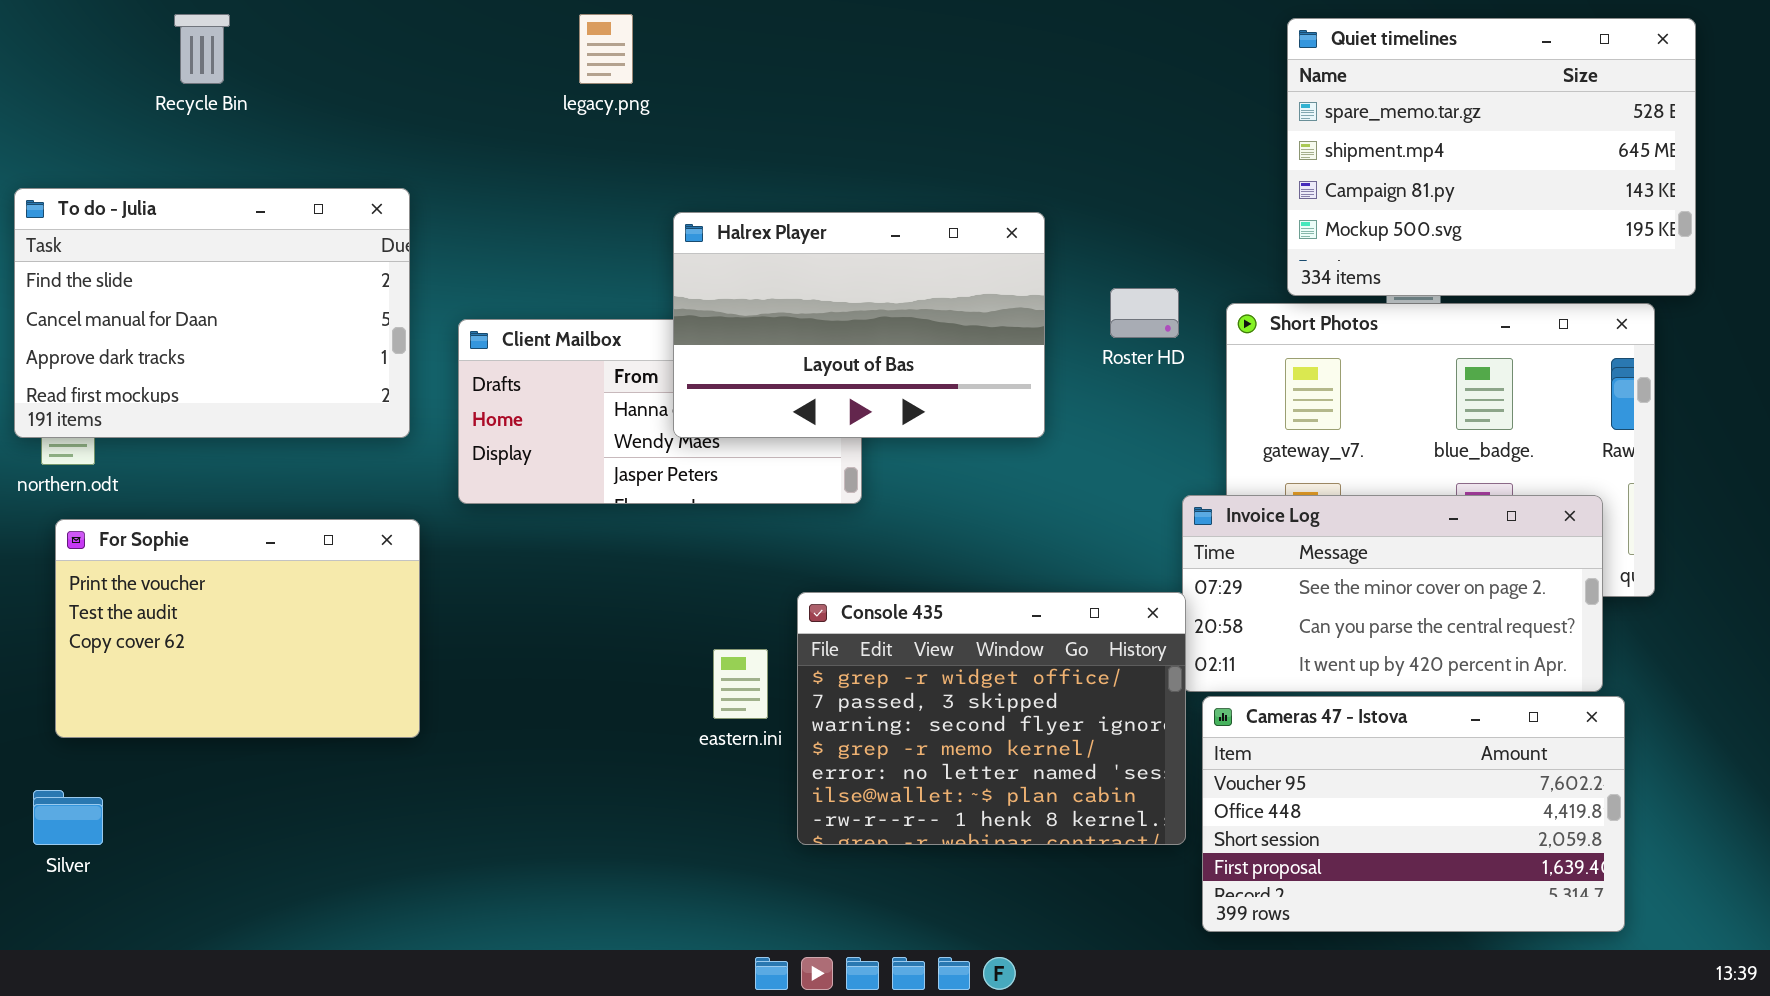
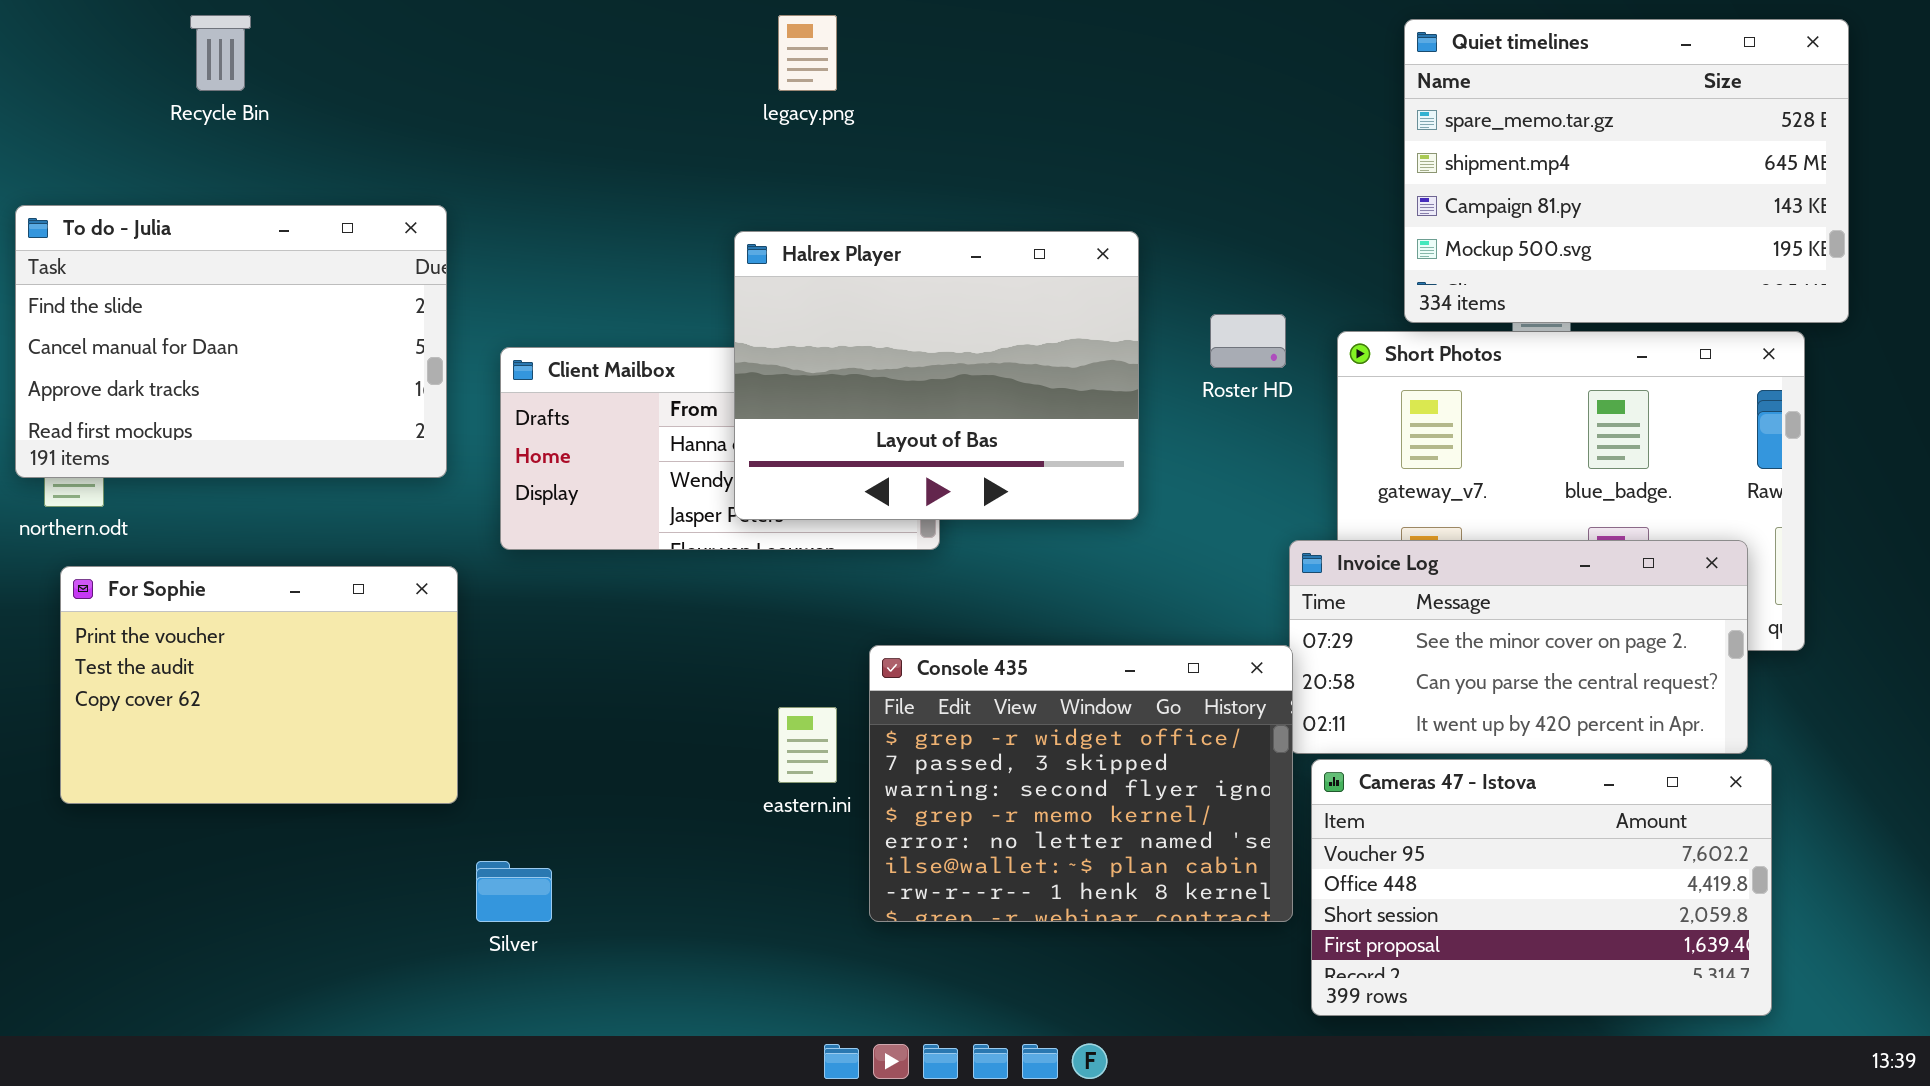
legacy.png: [579,14,633,84] -> [778,15,837,91], moved
Halrex Player: [673,212,1045,438] -> [734,231,1139,520], resized
Silver: [33,790,103,845] -> [476,861,552,922], moved

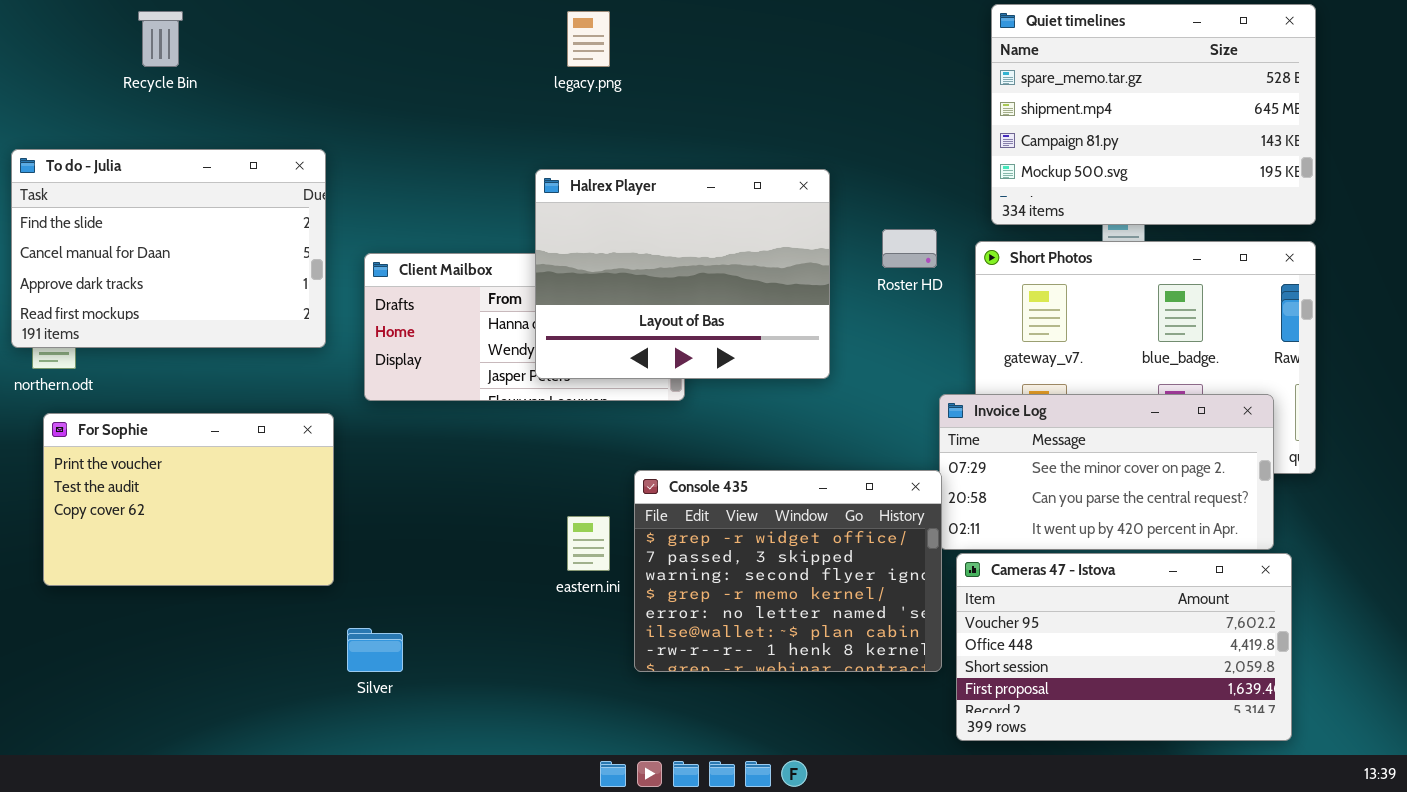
Quiet timelines: [1404,19,1849,323] -> [991,4,1316,225], moved

